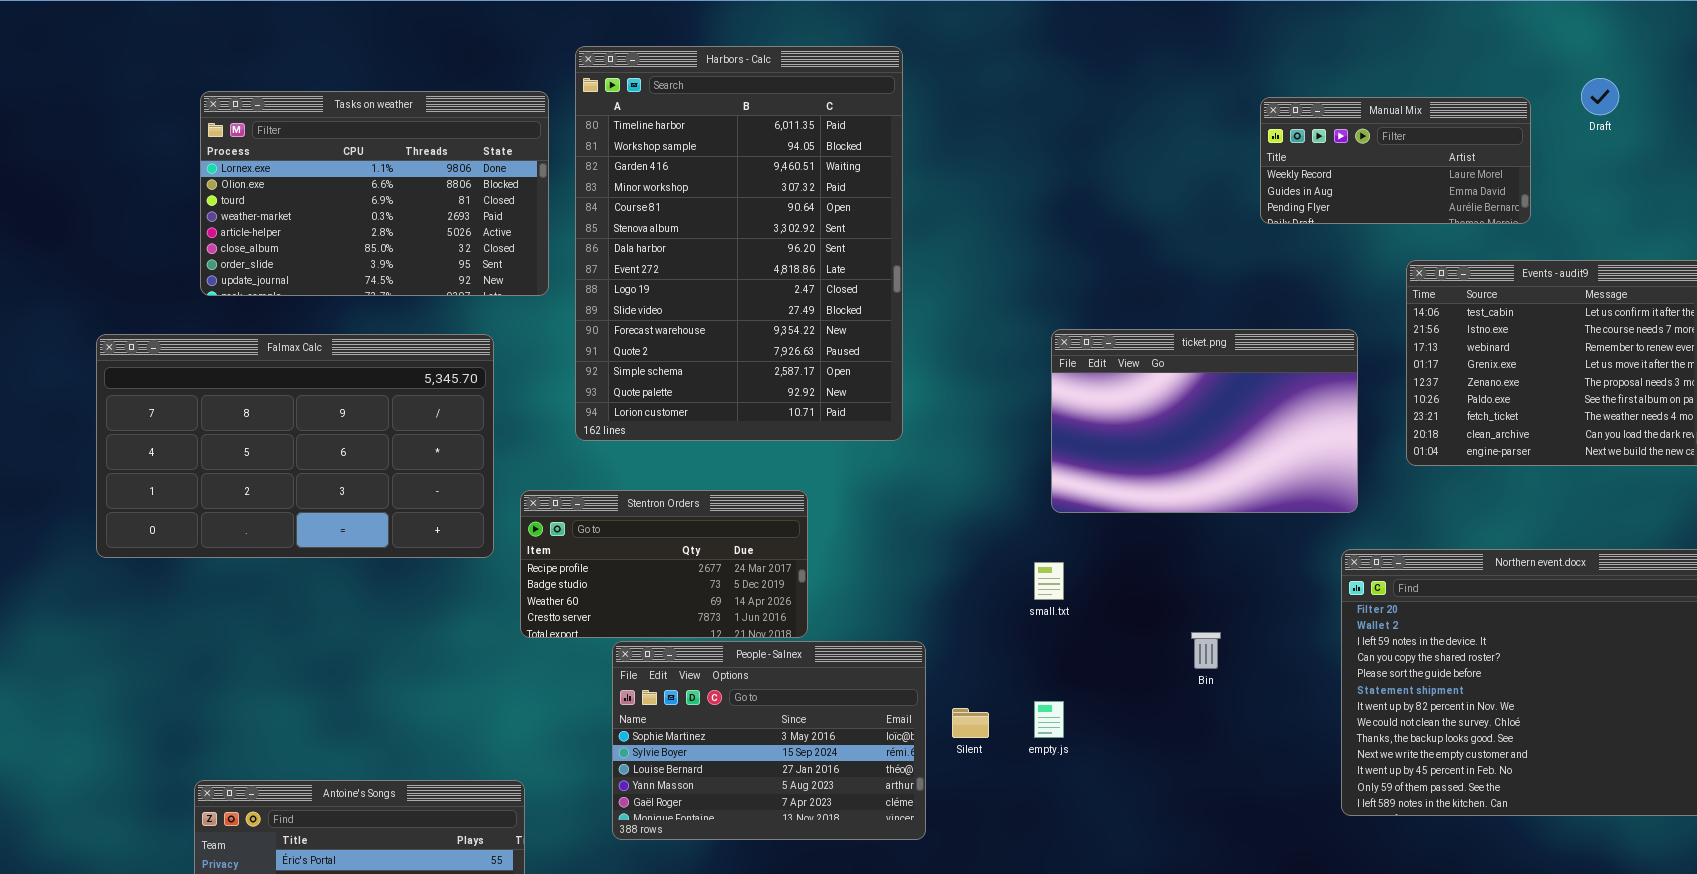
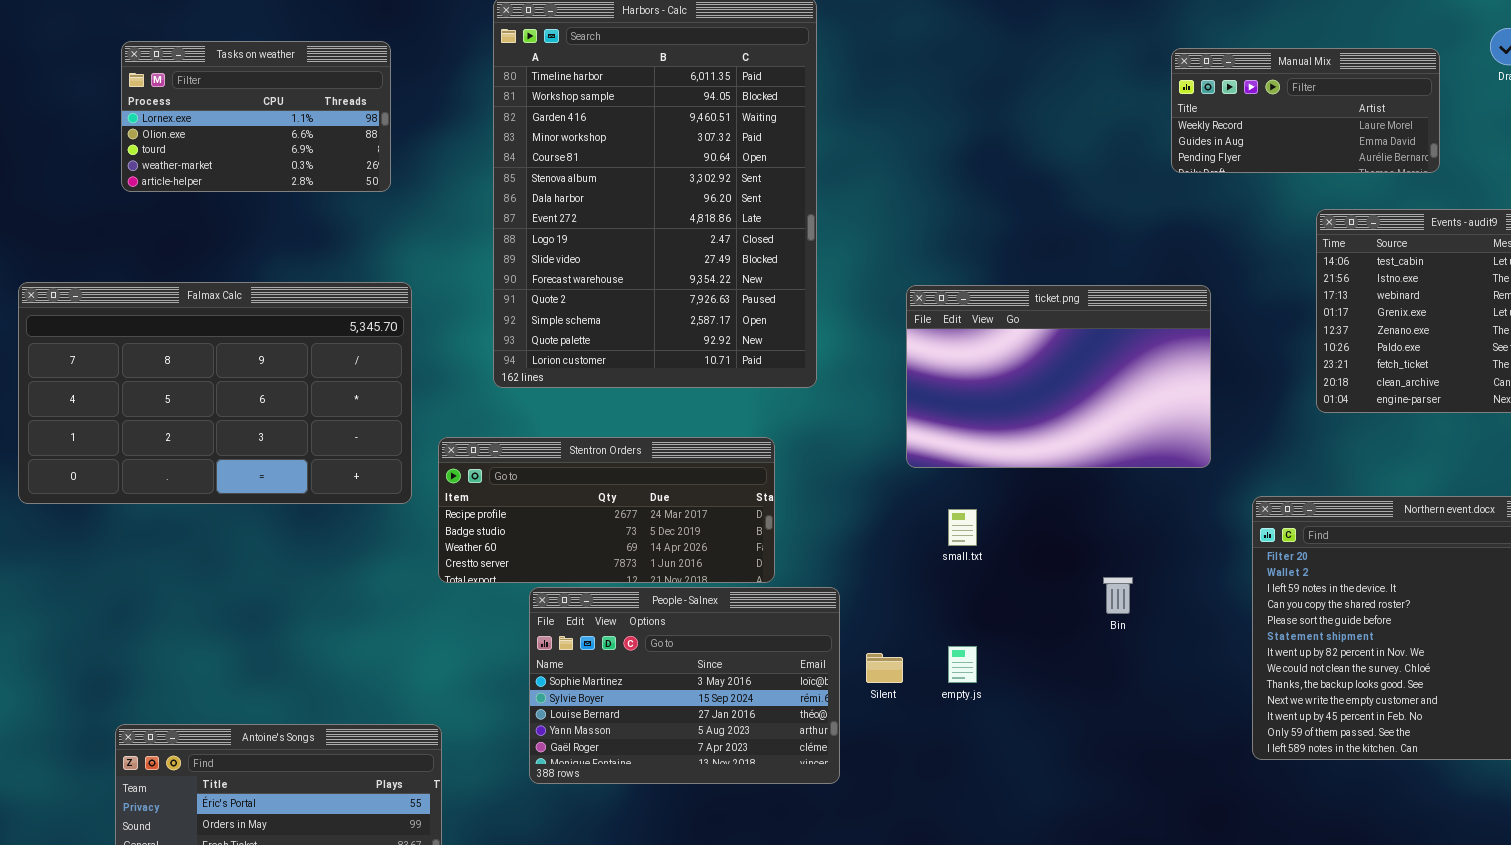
Tasks on weather: [200,91,549,296] -> [121,41,391,192], resized
ticket.png: [1051,329,1358,513] -> [906,285,1211,468], moved
Stentron Orders: [520,490,808,638] -> [438,437,775,583], resized

